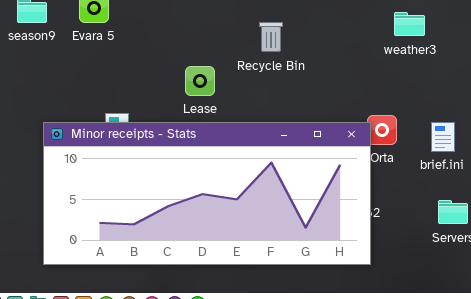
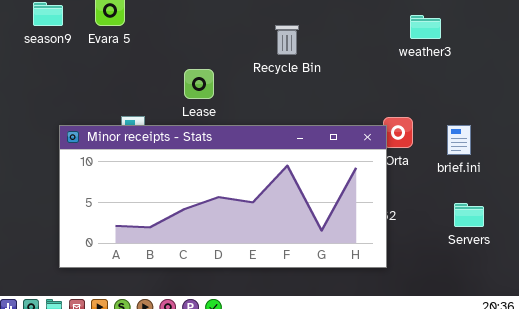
Lease: [185,66,215,96] -> [184,69,214,99], moved

